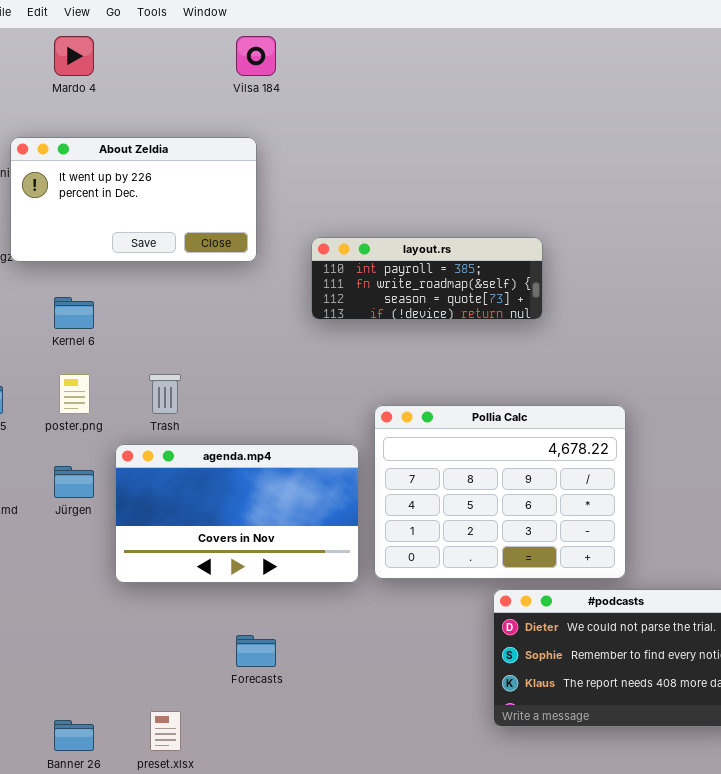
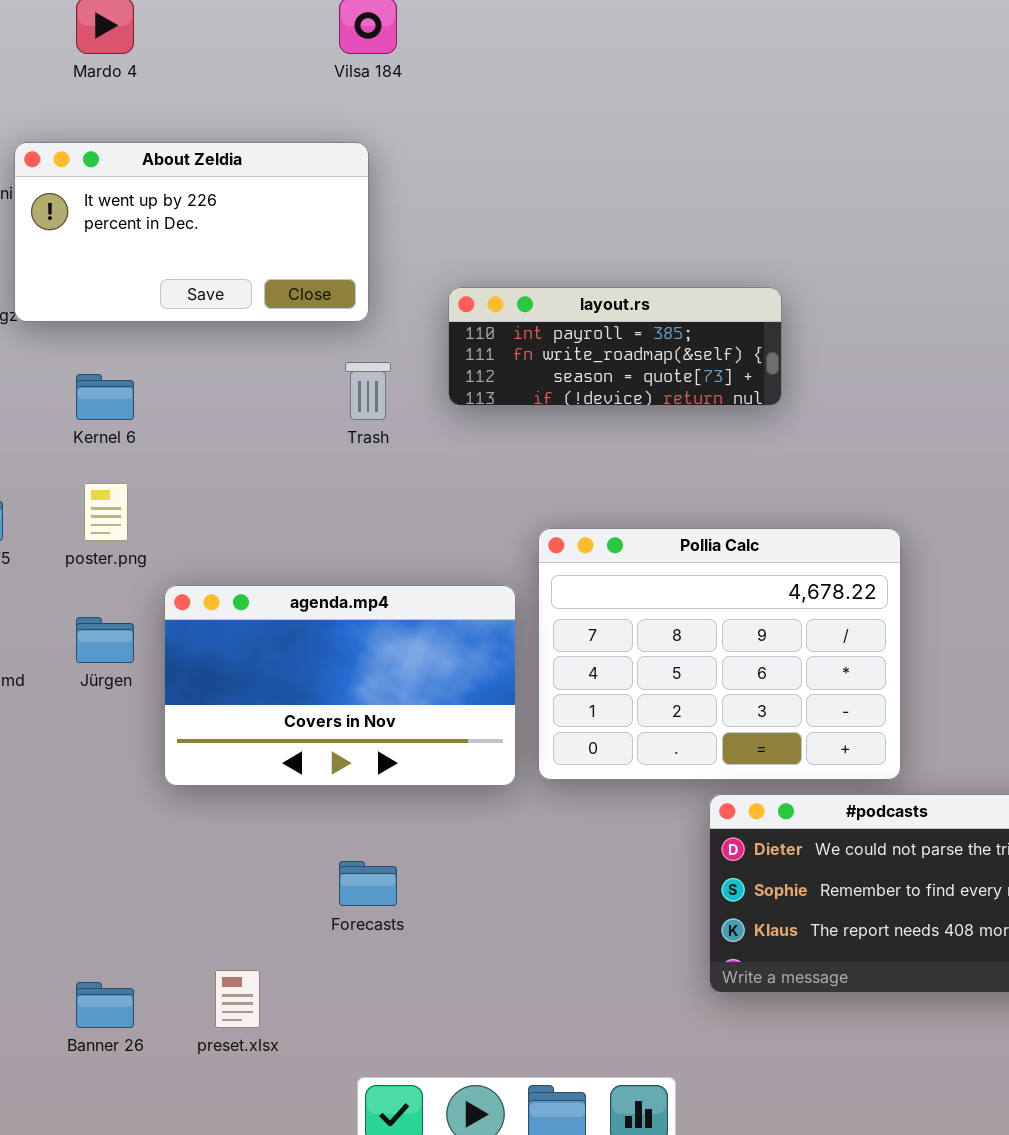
Trash: [149,374,181,414] -> [345,362,391,420], moved

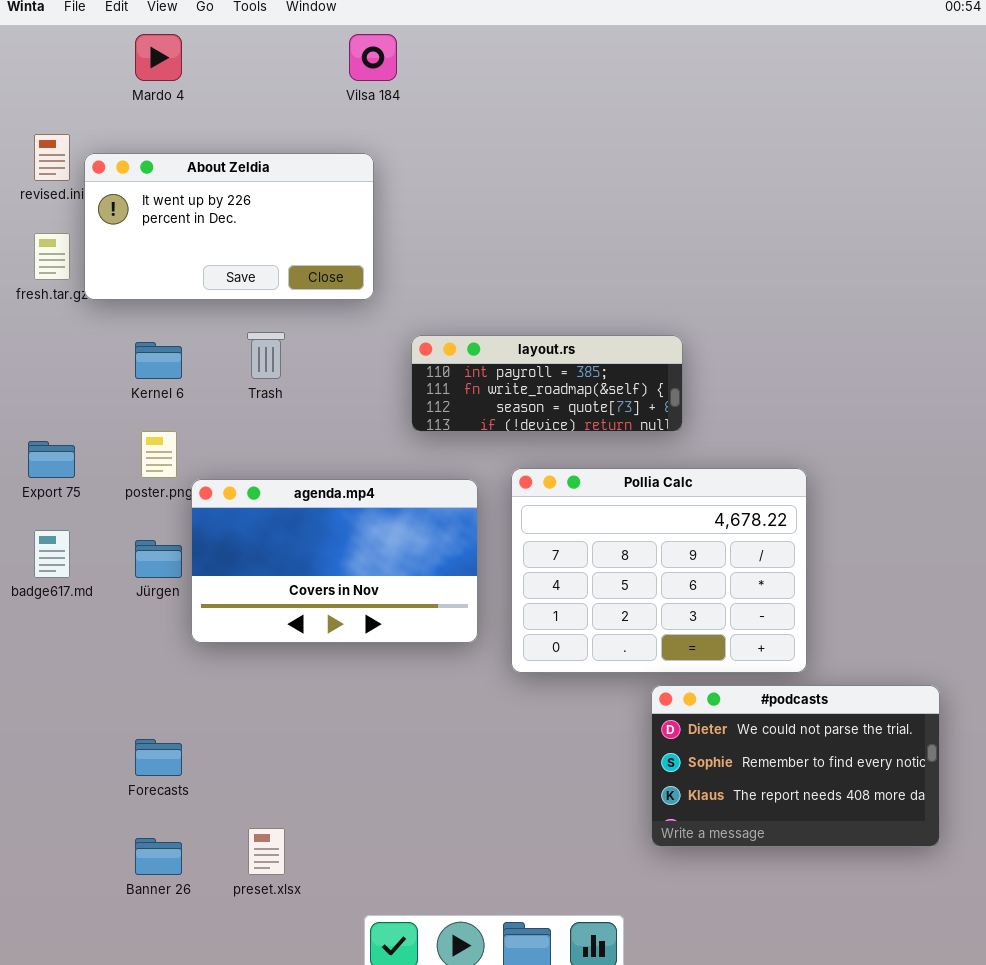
layout.rs: [448,287,782,406] -> [411,335,683,432], moved
Trash: [345,362,391,420] -> [247,332,285,379], moved
agenda.mp4: [164,585,516,786] -> [191,479,478,643], moved
Forecasts: [339,861,397,906] -> [135,739,182,776], moved

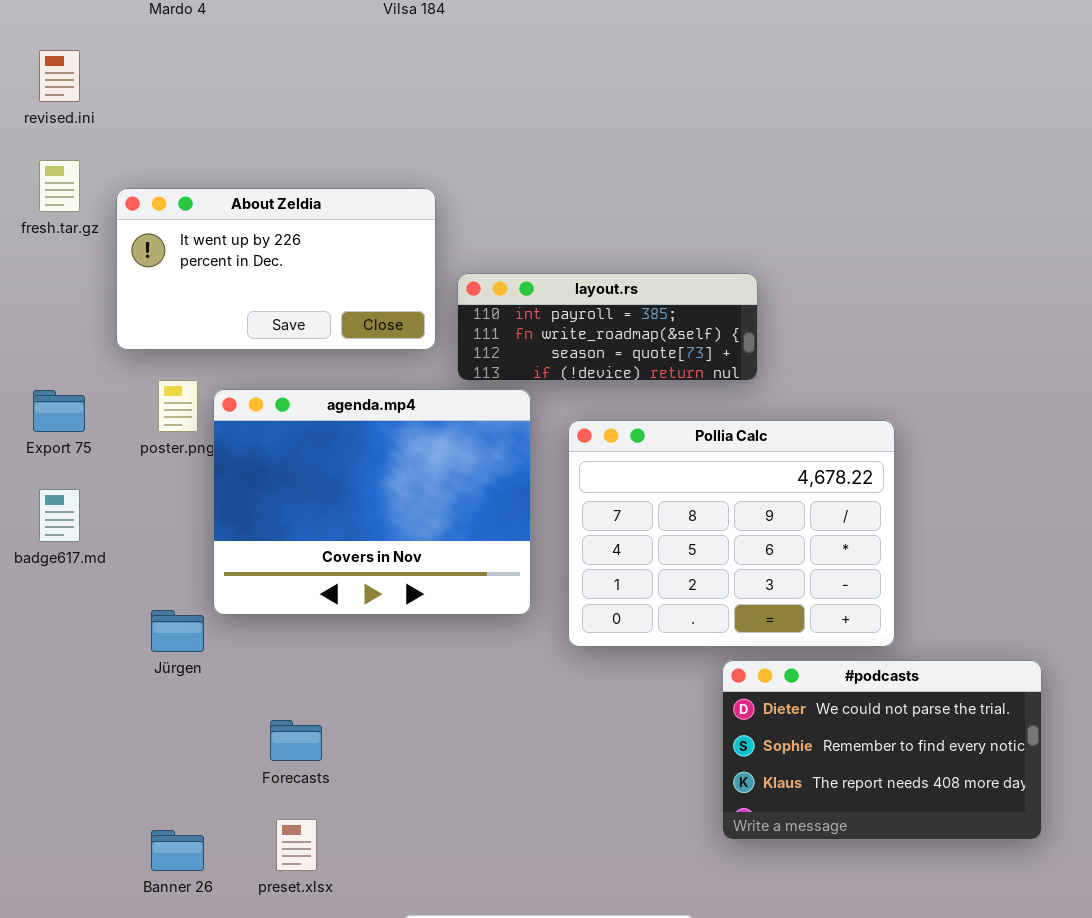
About Zeldia: [84,153,374,300] -> [116,188,436,350], moved
agenda.mp4: [191,479,478,643] -> [213,389,531,615], resized
Jürgen: [135,540,182,578] -> [151,610,204,652], moved
Forecasts: [135,739,182,776] -> [270,720,322,761], moved

